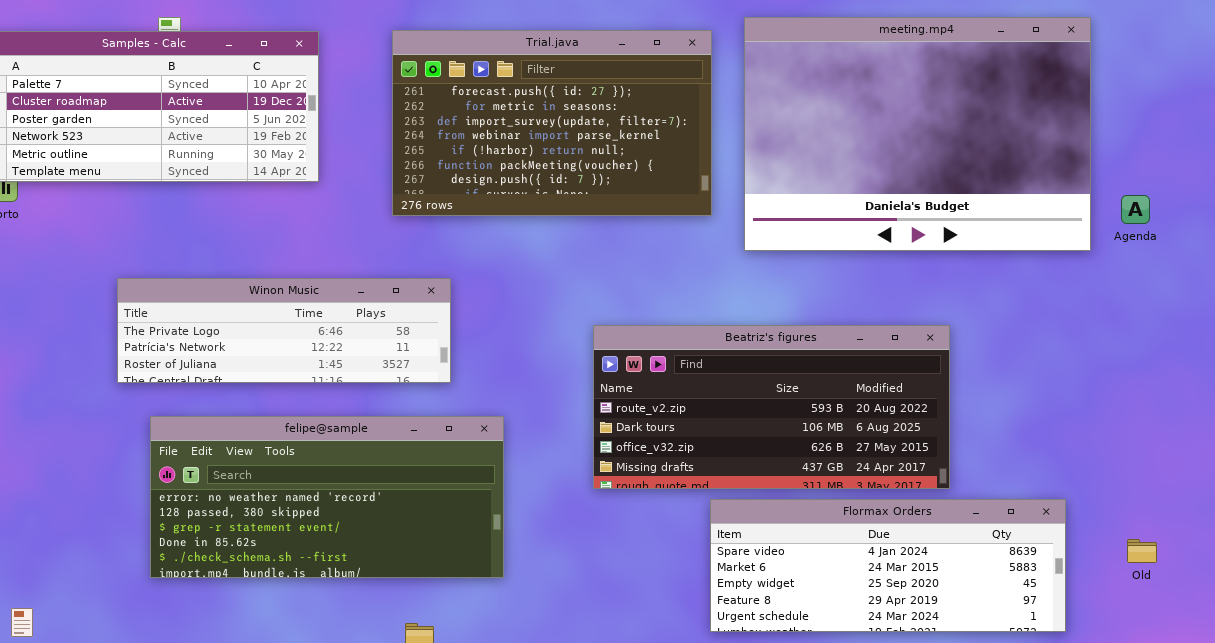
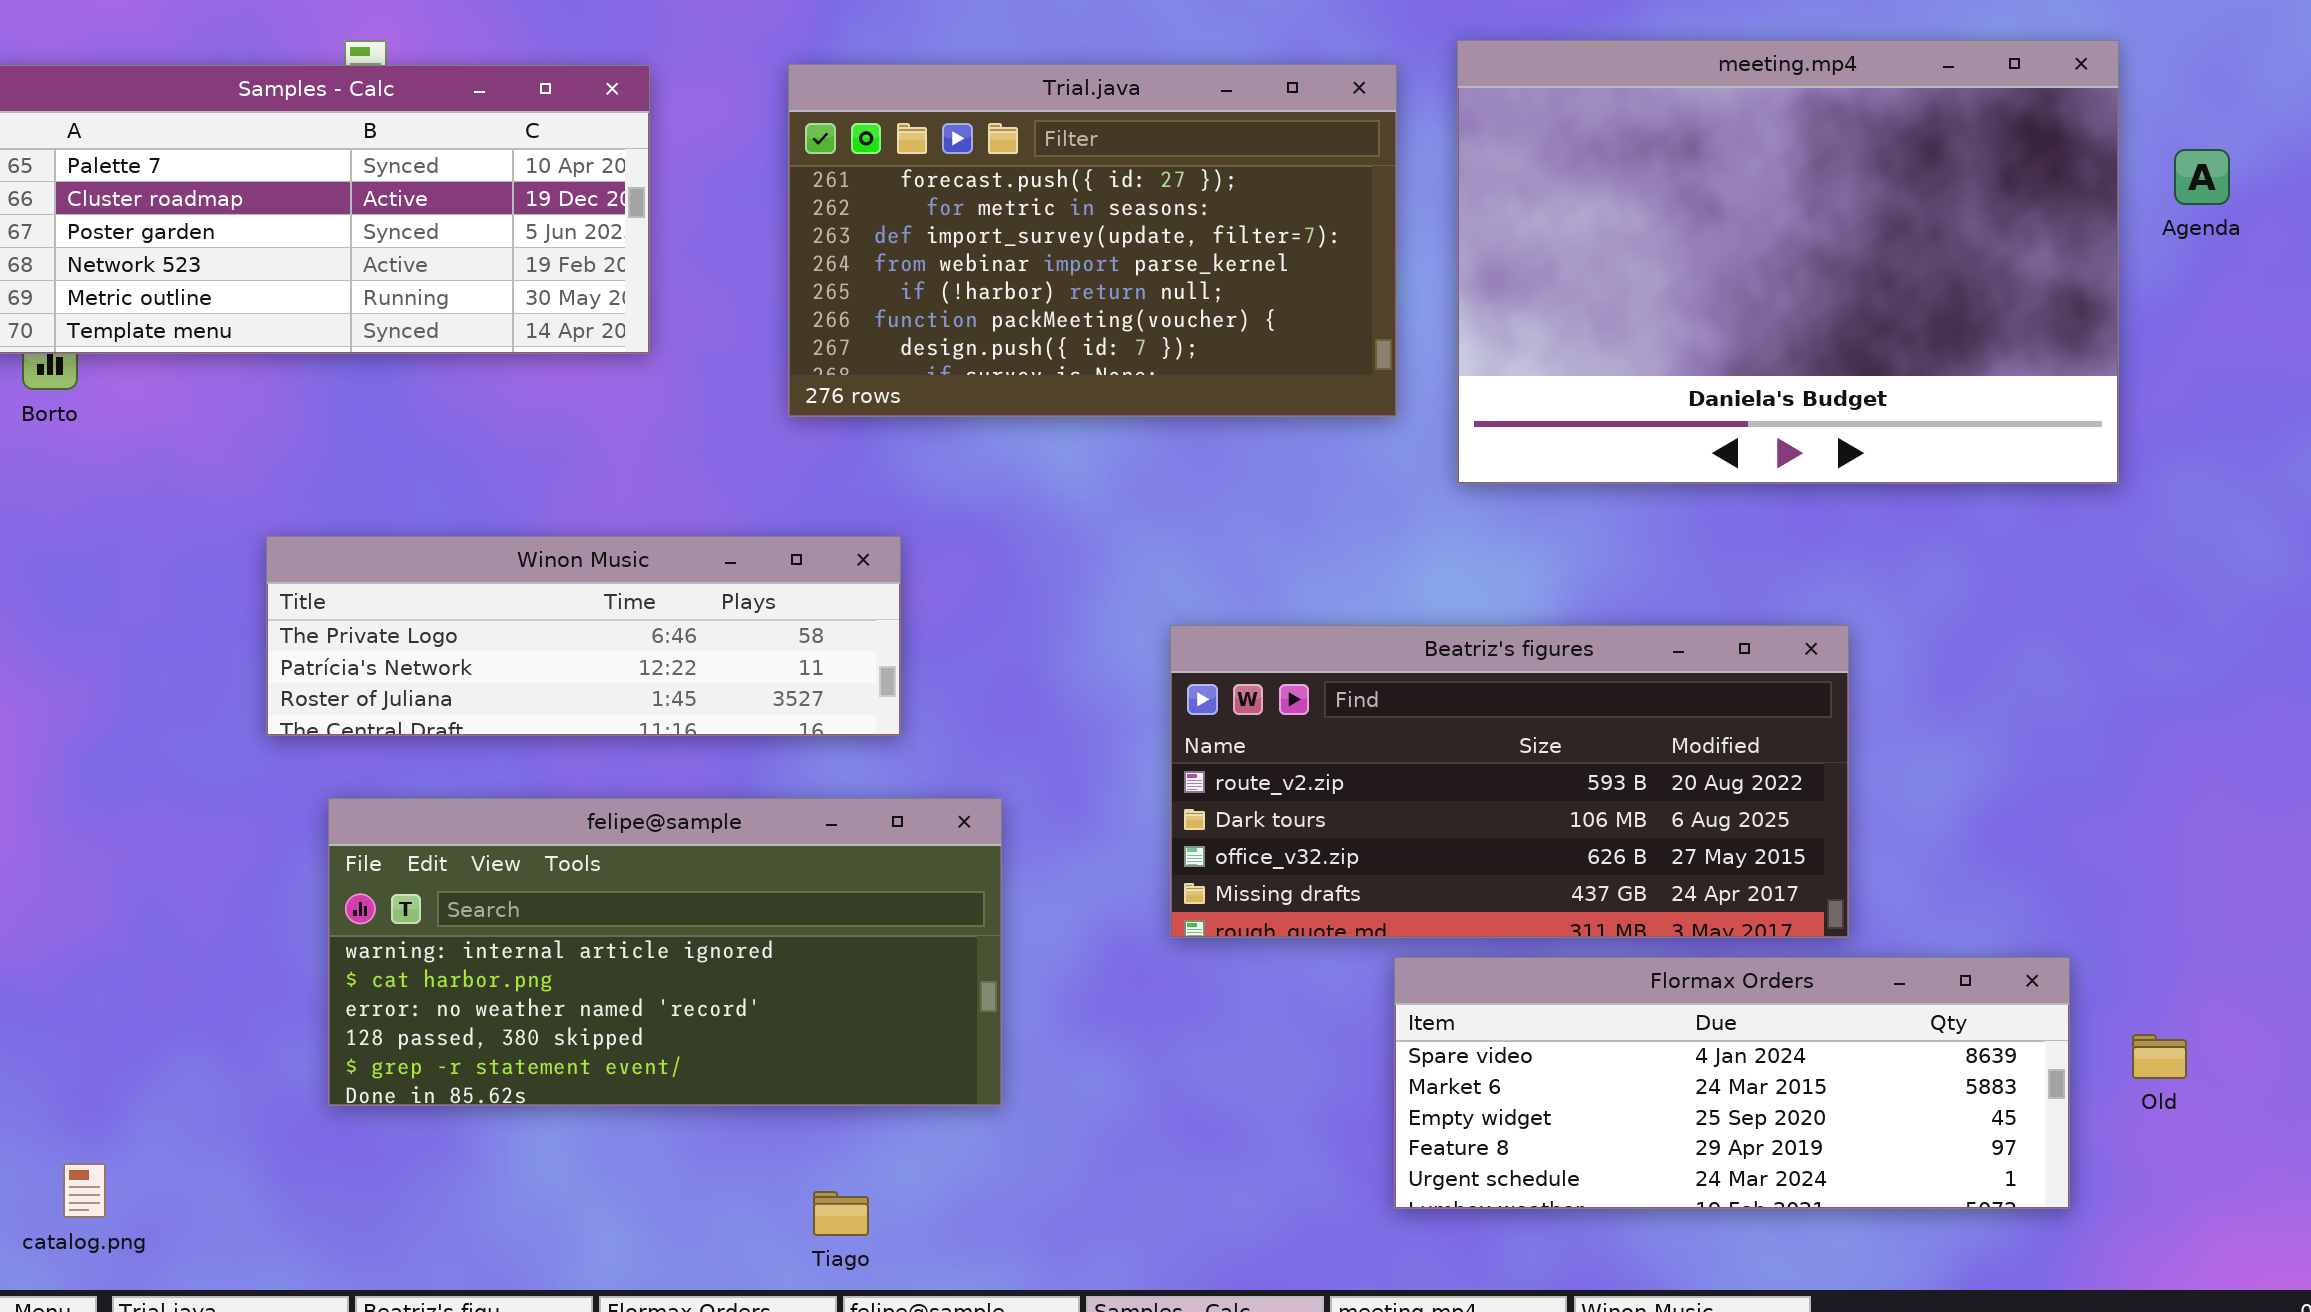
Agenda: [1121,195,1150,224] -> [2174,149,2230,205], moved
felipe@sample: [150,416,504,578] -> [328,798,1002,1106], scrolled up 2 rows
Old: [1127,539,1157,563] -> [2132,1034,2187,1079], moved

